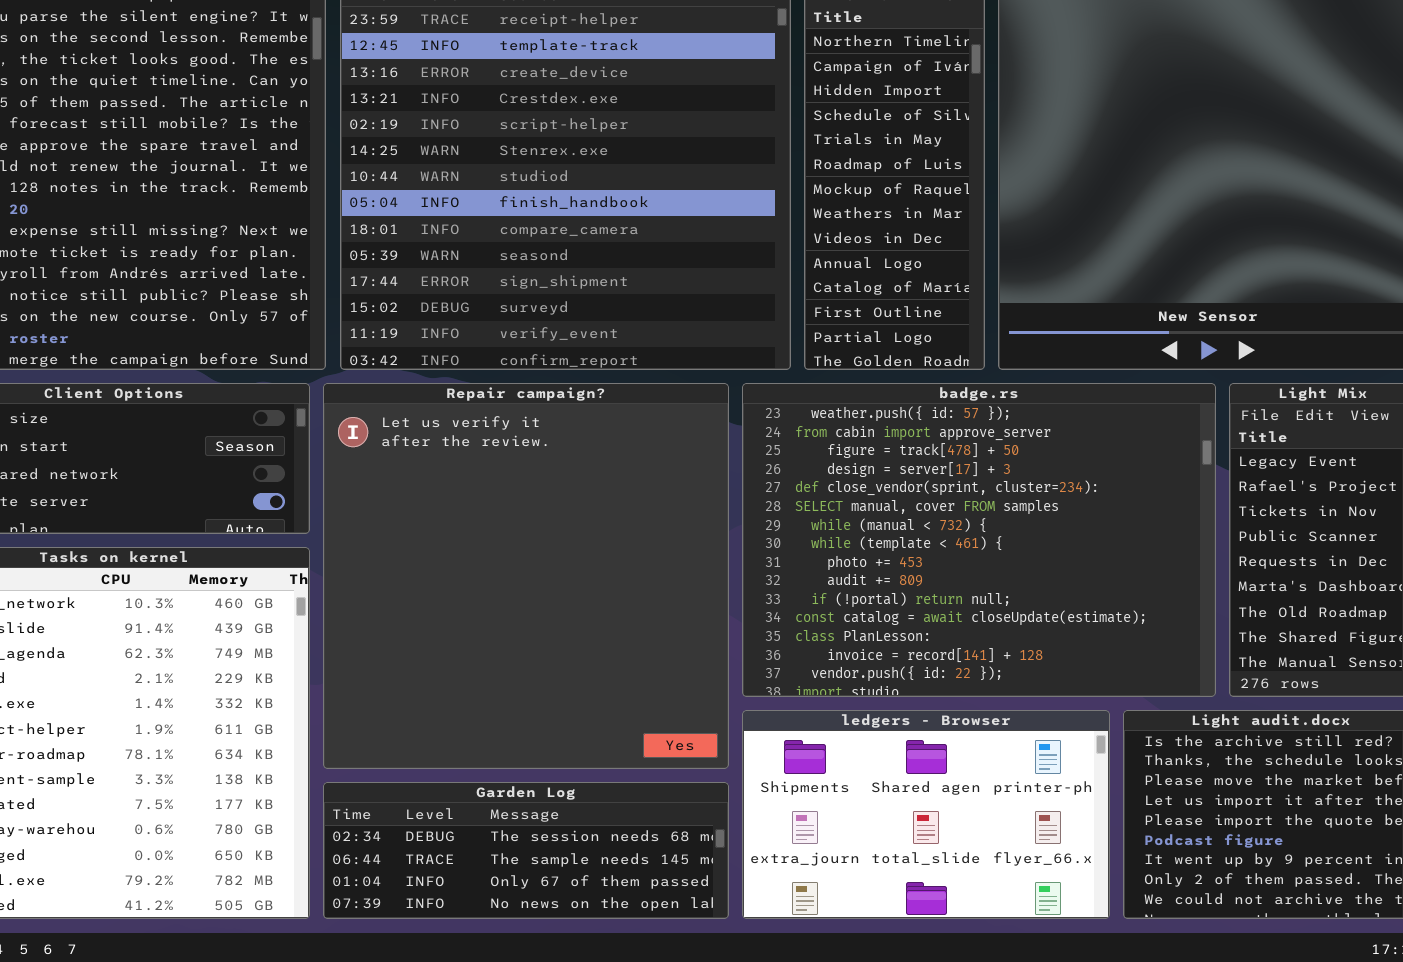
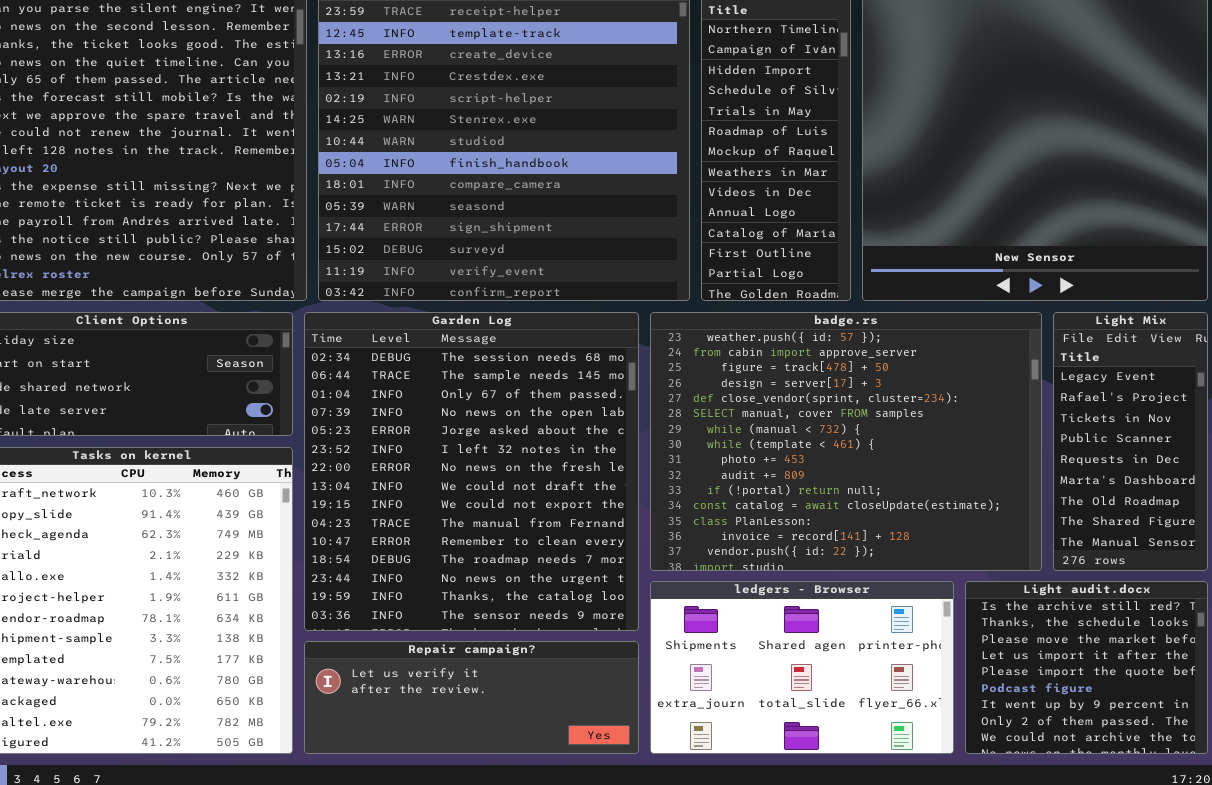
Repair campaign?: [323,383,729,769] -> [304,641,639,754], moved, resized
Garden Log: [323,782,729,919] -> [304,312,639,631], moved, resized

